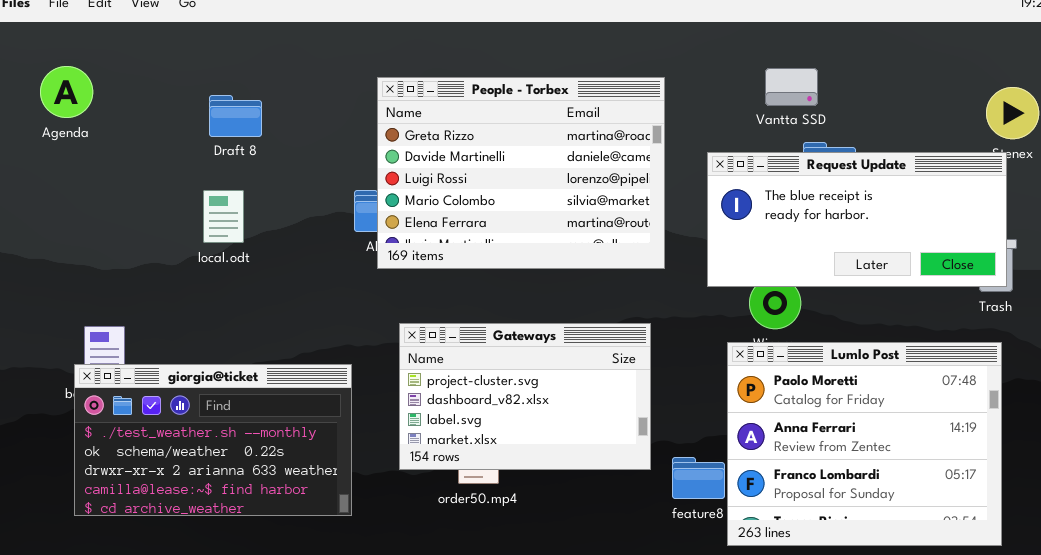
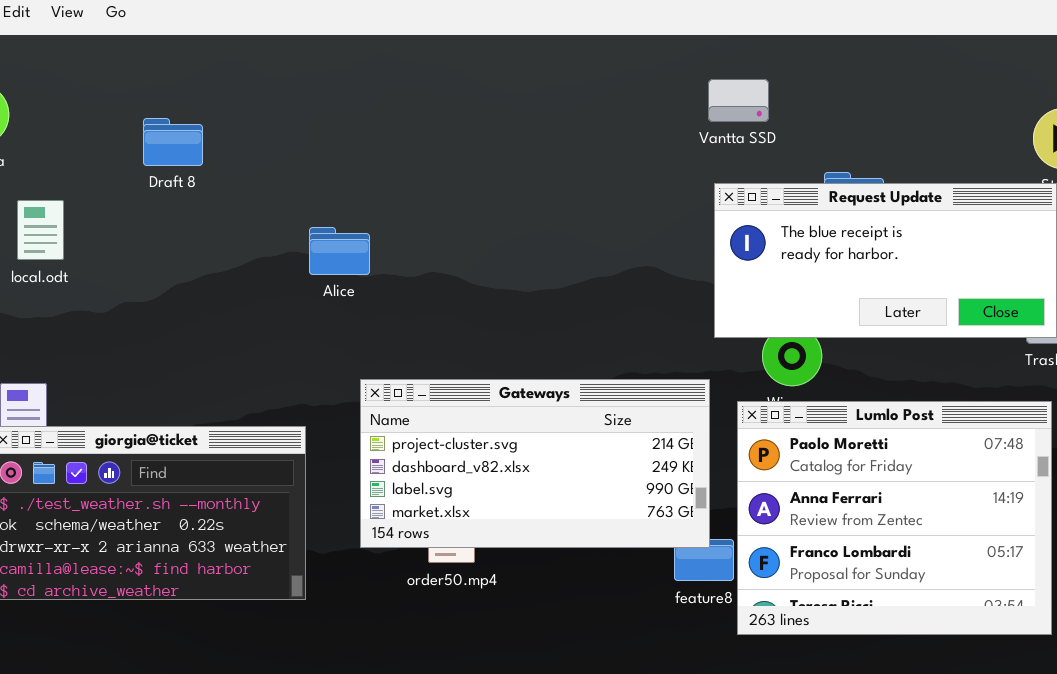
Vantta SSD: [765,68,818,106] -> [708,79,769,122], moved
People - Torbex: [377,77,665,269] -> none, closed
local.odt: [203,190,244,243] -> [17,200,64,260], moved
Gateways: [399,323,651,470] -> [360,379,710,548], resized

